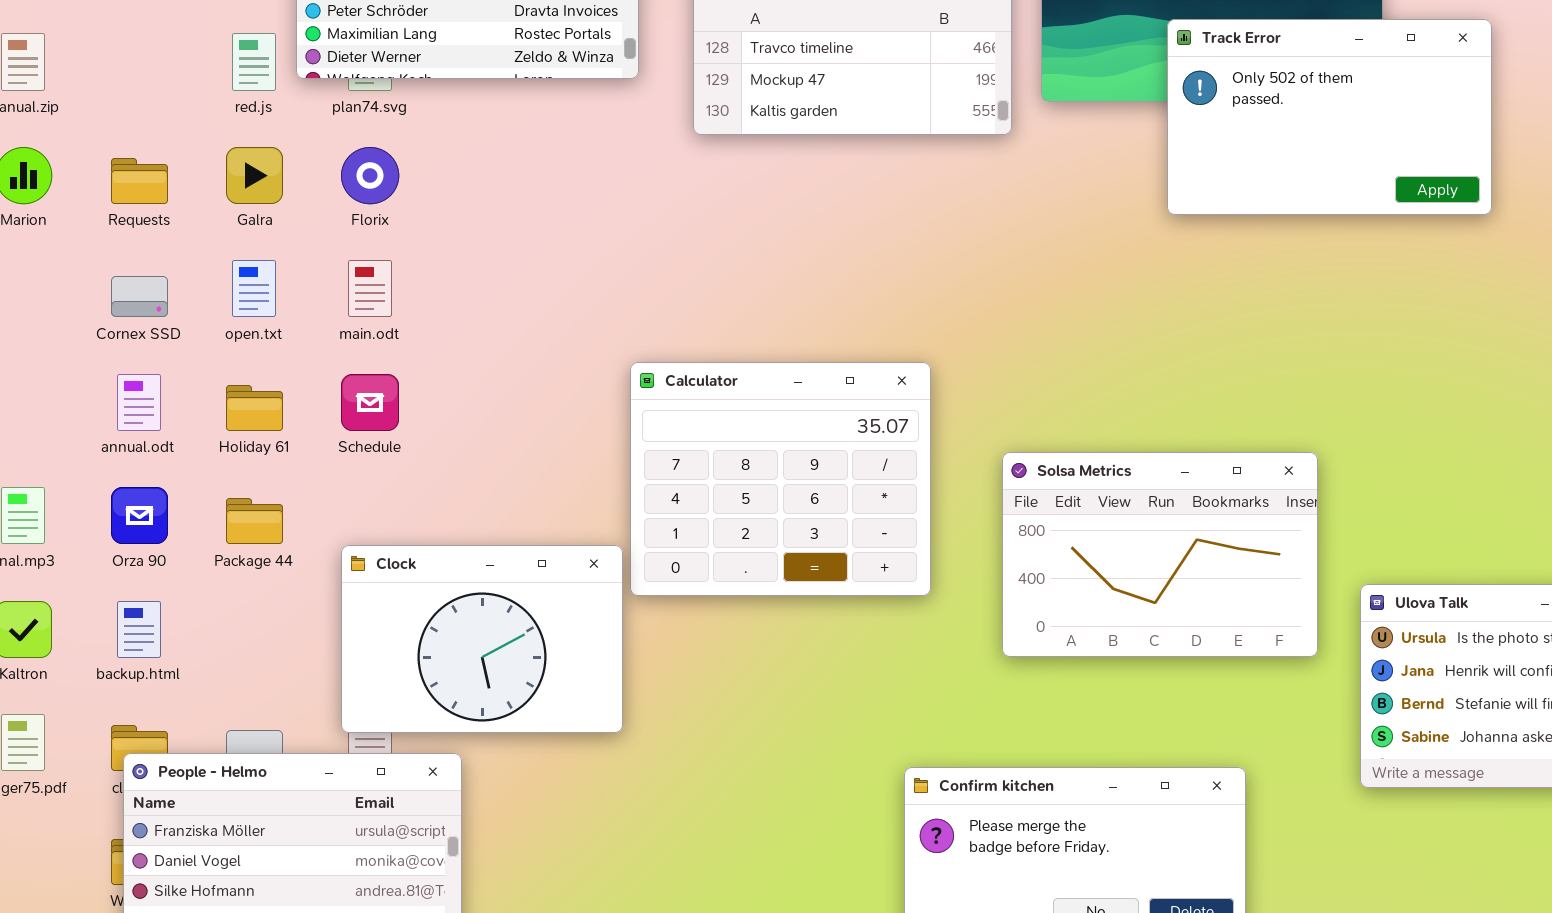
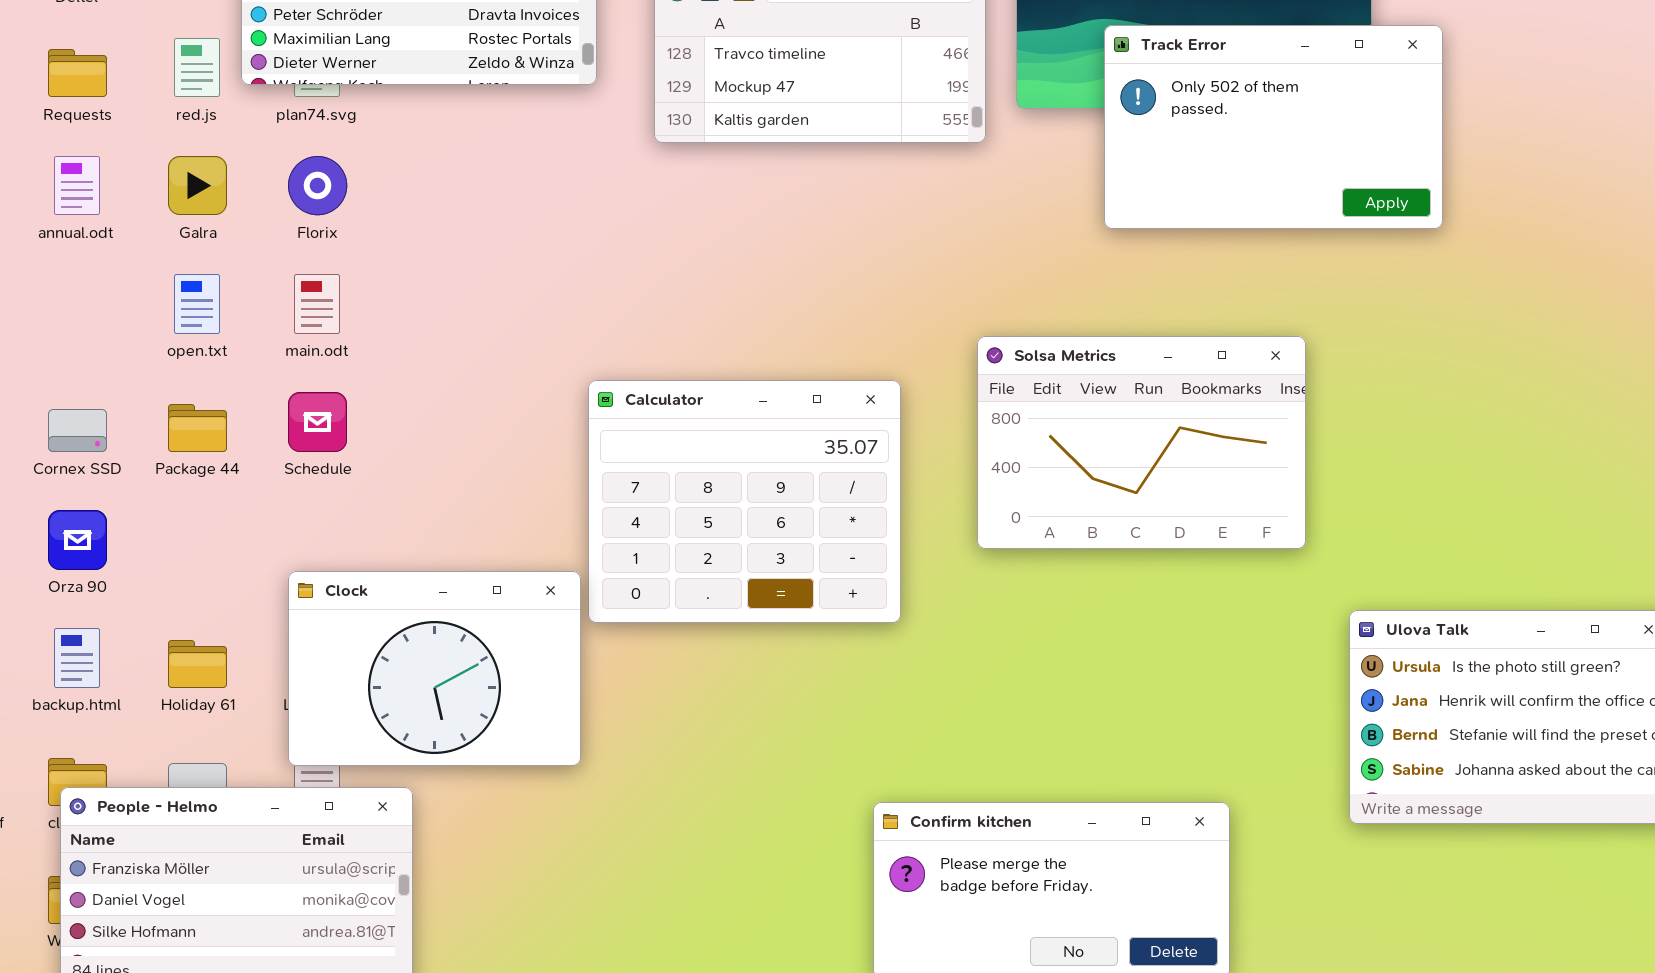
Track Error: [1167,19,1492,215] -> [1104,25,1443,229], moved
Requests: [111,158,168,204] -> [48,49,107,97], moved
Cornex SSD: [111,276,168,317] -> [48,409,107,452], moved
annual.odt: [117,374,161,431] -> [54,156,100,215], moved
Holiday 61: [226,385,283,431] -> [168,640,227,688], moved
Solsa Metrics: [1002,452,1318,657] -> [977,336,1306,549], moved
Package 44: [226,498,283,544] -> [168,404,227,452], moved

